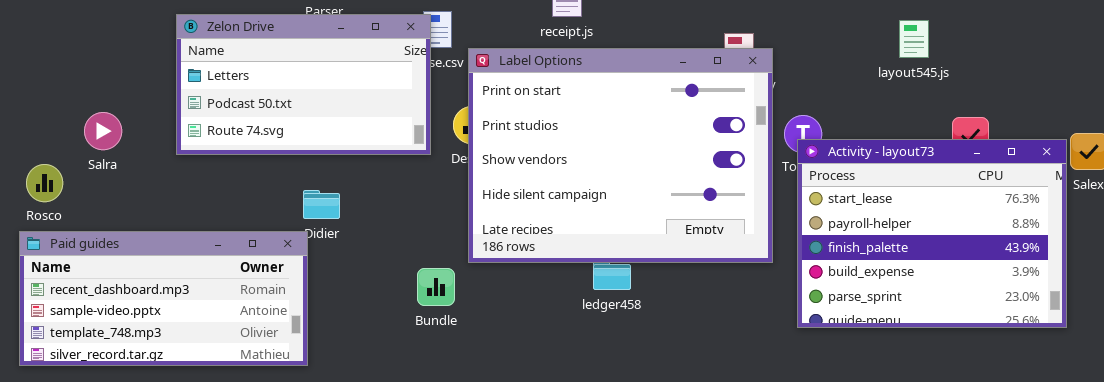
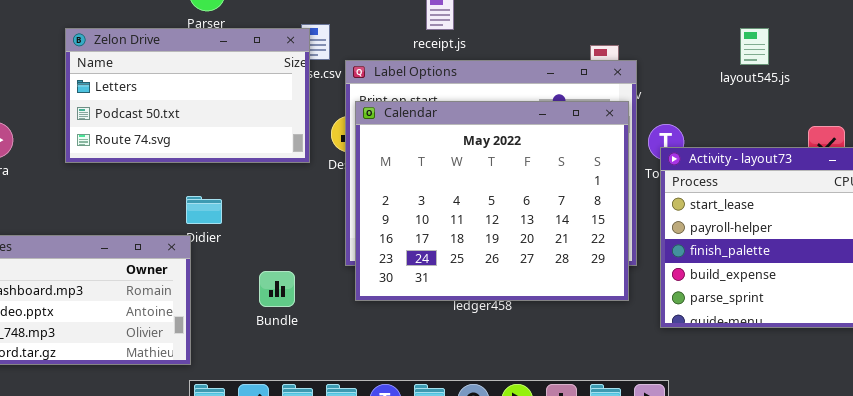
layout545.js: [899,20,929,58] -> [740,28,769,65], moved
Calendar: none -> [355,101,629,301], opened
Bundle: [417,268,455,306] -> [259,271,295,307], moved

